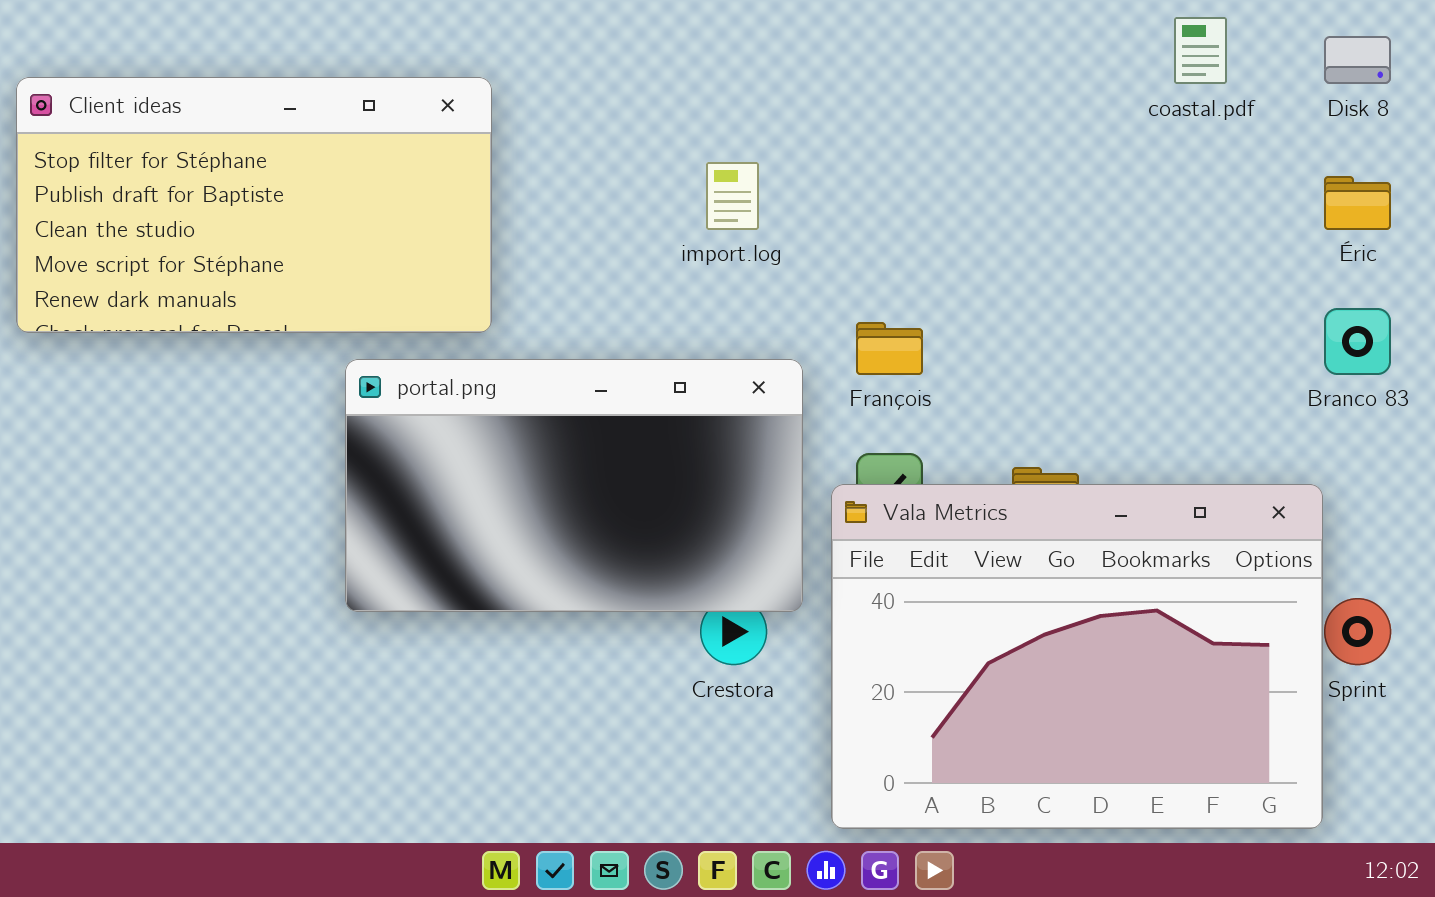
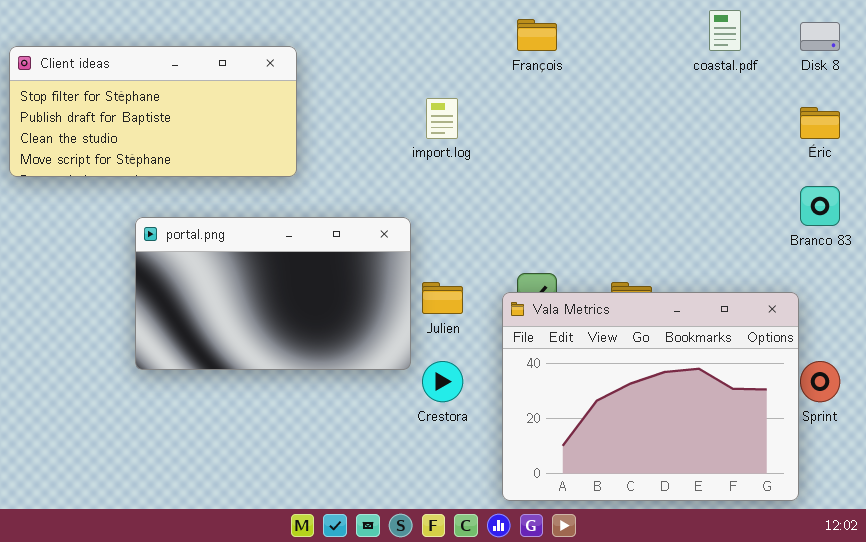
Client ideas: [16,77,492,333] -> [9,46,297,177], resized
François: [856,322,923,375] -> [517,19,557,51], moved
portal.png: [345,359,803,612] -> [135,217,411,370], moved

